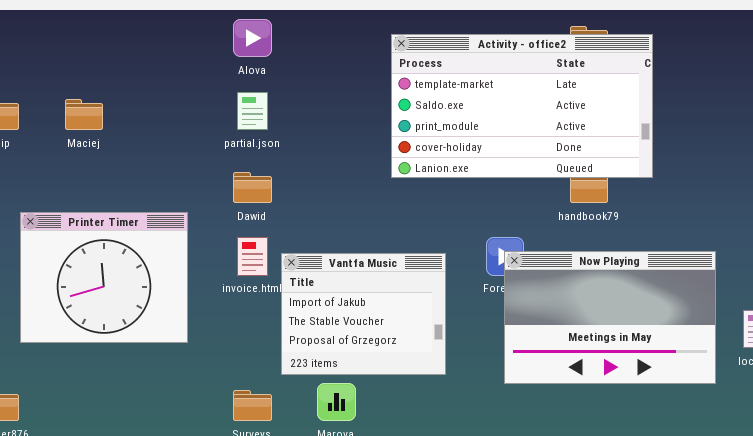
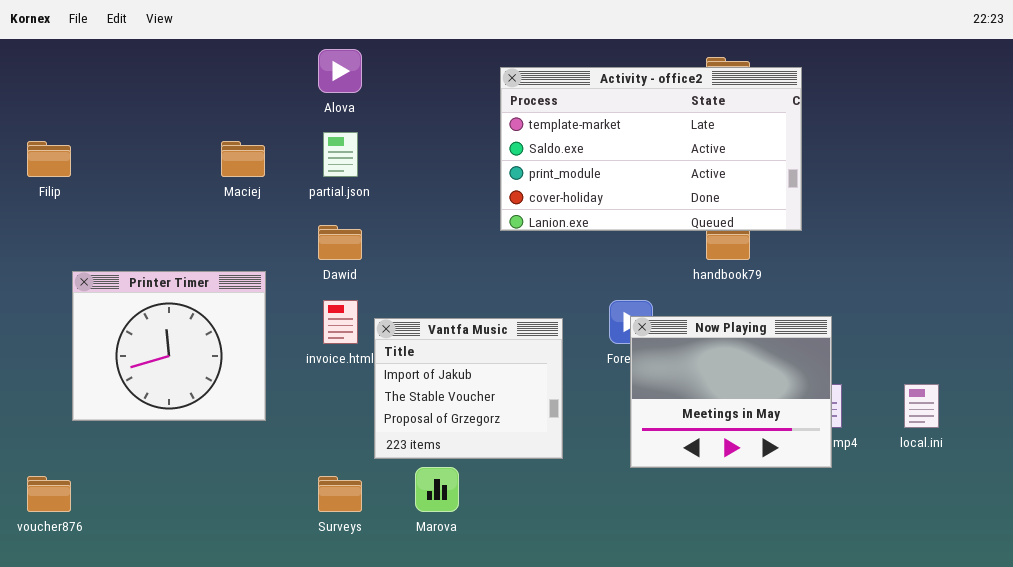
Maciej: [65,99,103,130] -> [221,141,265,177], moved
Now Playing: [504,251,716,384] -> [630,316,832,468], resized

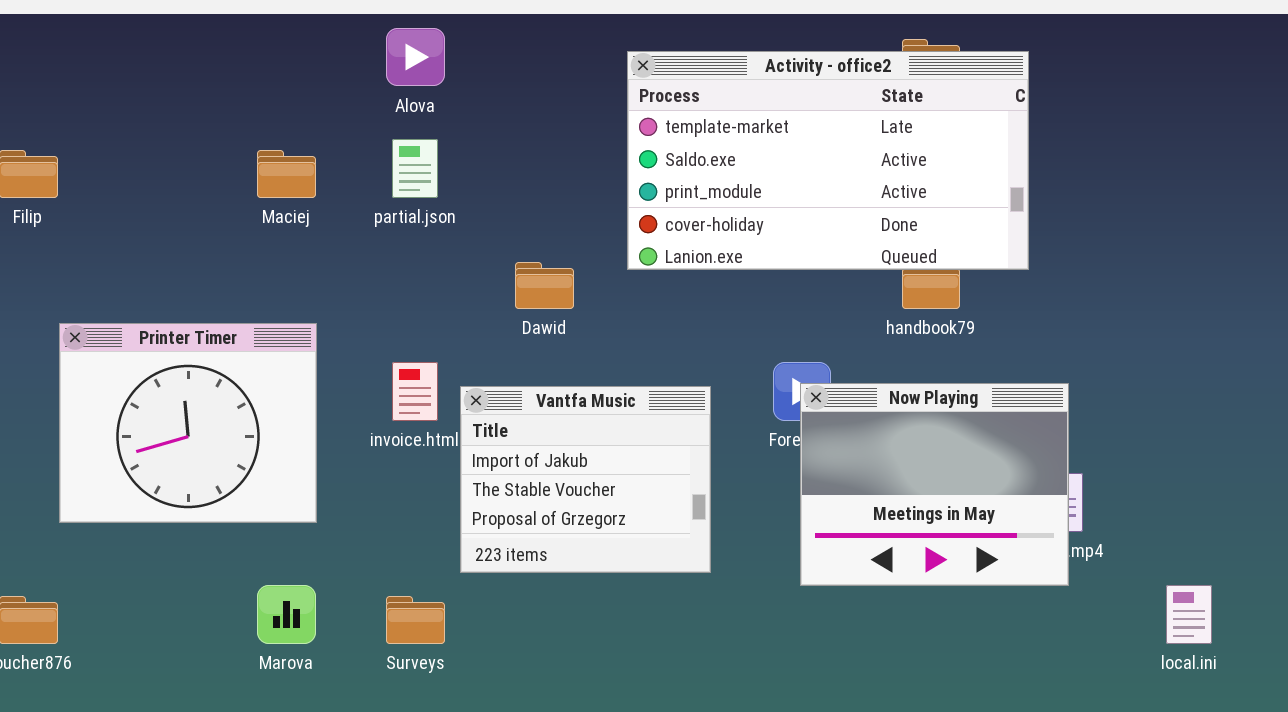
Dawid: [318,225,362,260] -> [515,262,574,309], moved
local.ini: [904,384,939,428] -> [1166,585,1212,644], moved
Marova: [415,467,459,512] -> [257,585,316,644], moved

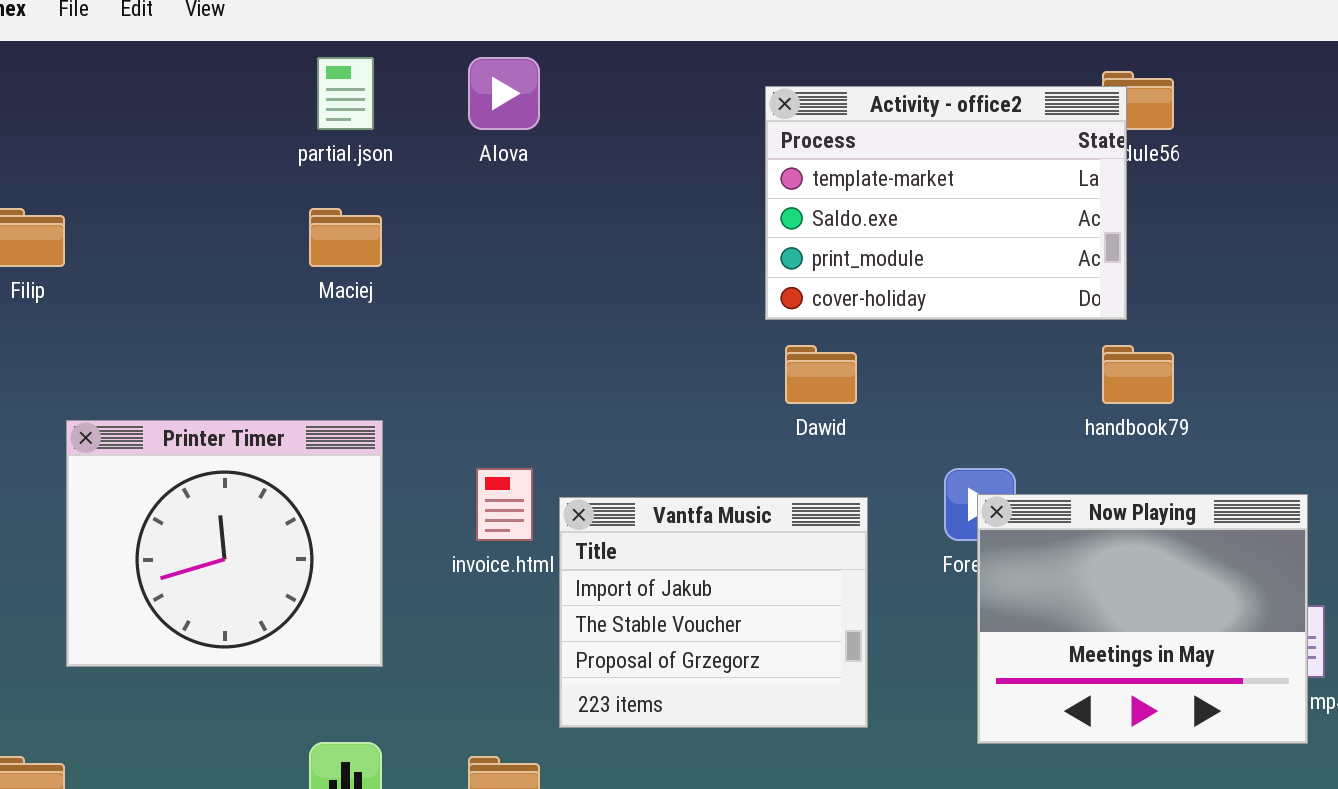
Activity - office2: [627,51,1029,270] -> [765,86,1127,320], resized
partial.json: [392,139,438,198] -> [317,57,374,130], moved
Dawid: [515,262,574,309] -> [785,345,857,404], moved

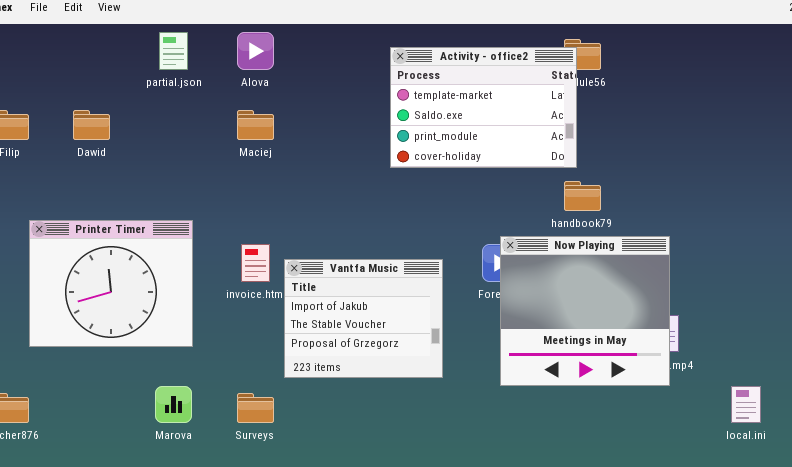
Maciej: [309,208,382,267] -> [237,110,274,140], moved
Dawid: [785,345,857,404] -> [73,110,110,140], moved
Now Playing: [977,494,1308,744] -> [500,236,670,386], resized

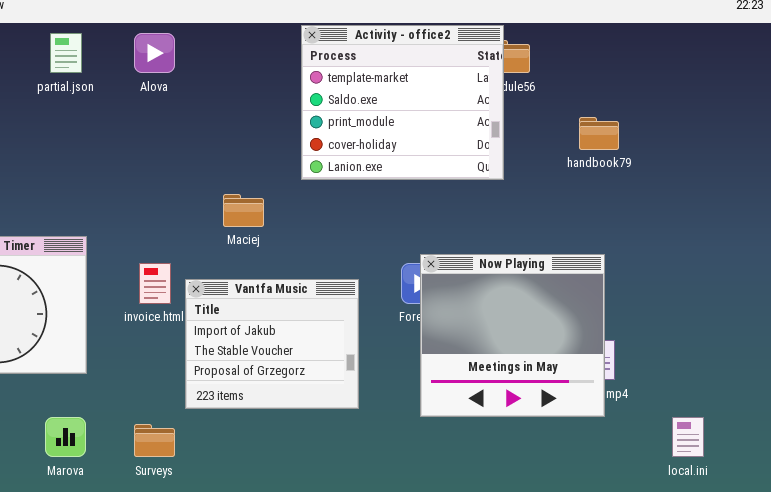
Activity - office2: [390,47,577,168] -> [301,25,504,180], resized
Maciej: [237,110,274,140] -> [223,194,264,227], moved
handbook79: [564,181,601,211] -> [579,117,619,150], moved

